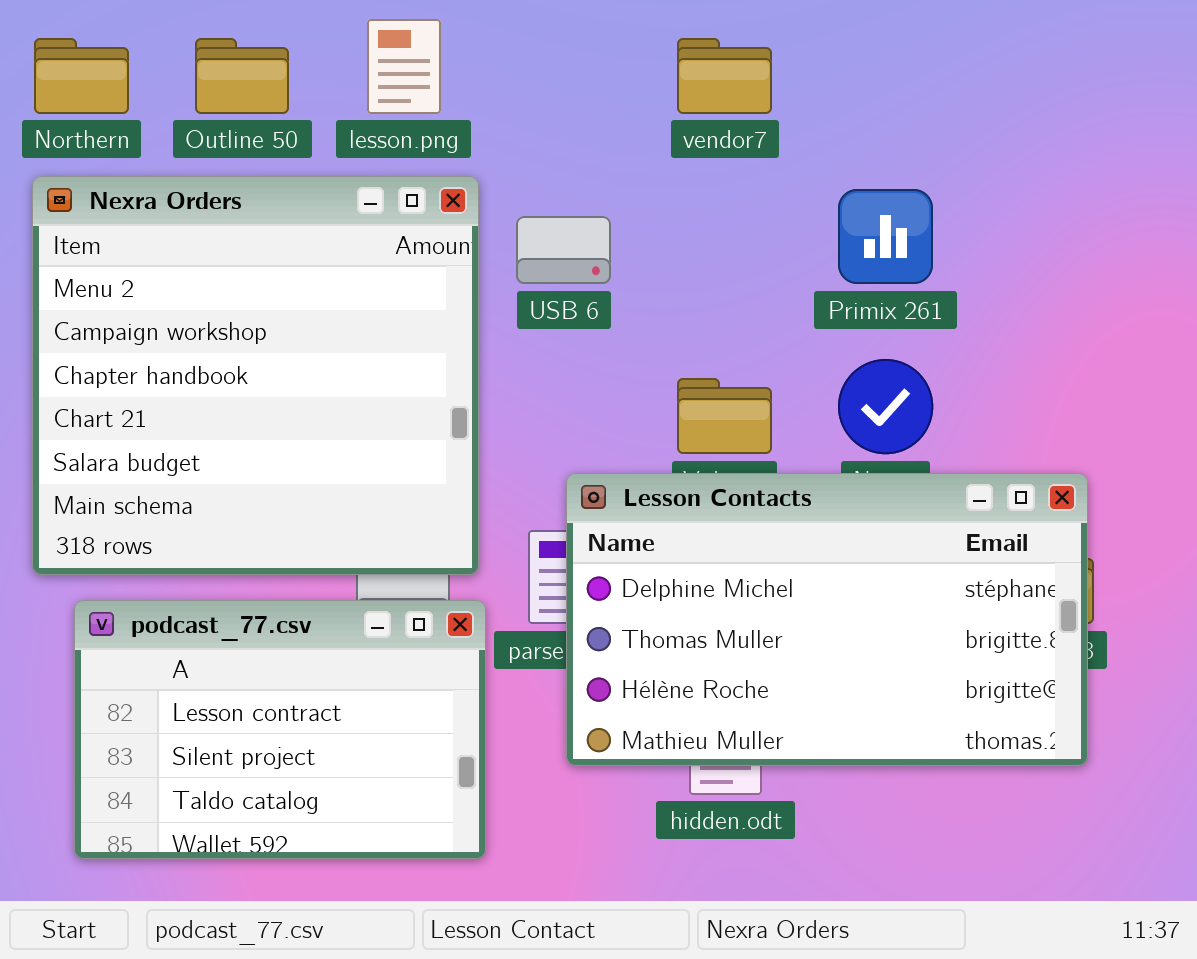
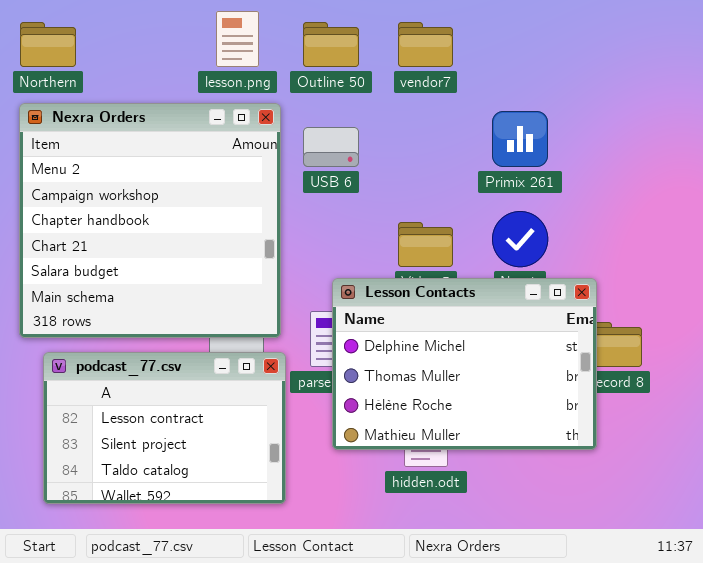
Outline 50: [195,38,289,114] -> [303,22,359,67], moved
Lesson Contacts: [566,473,1088,766] -> [332,278,597,450], resized

